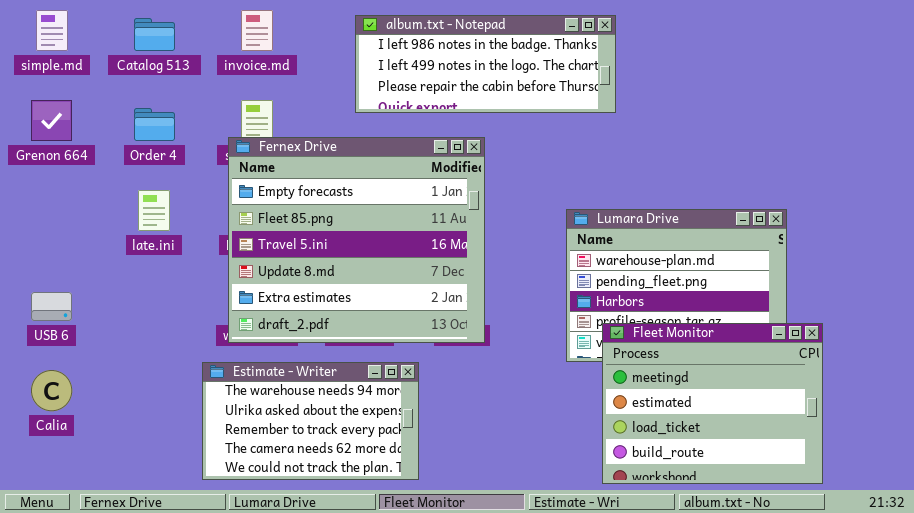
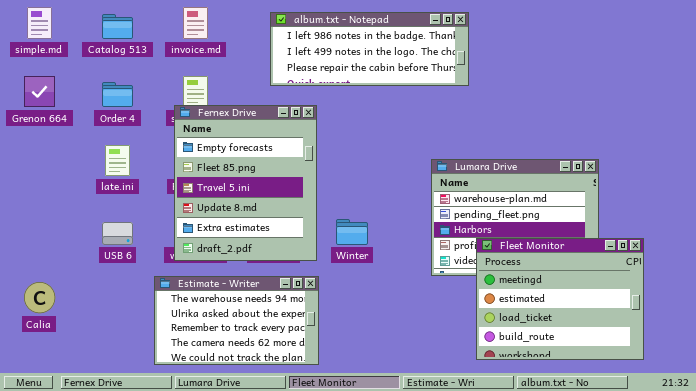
Fernex Drive: [228,137,485,343] -> [174,105,317,261], resized
USB 6: [31,292,72,321] -> [102,222,133,245], moved
Fleet Monitor: [602,323,823,484] -> [476,238,644,360], moved

